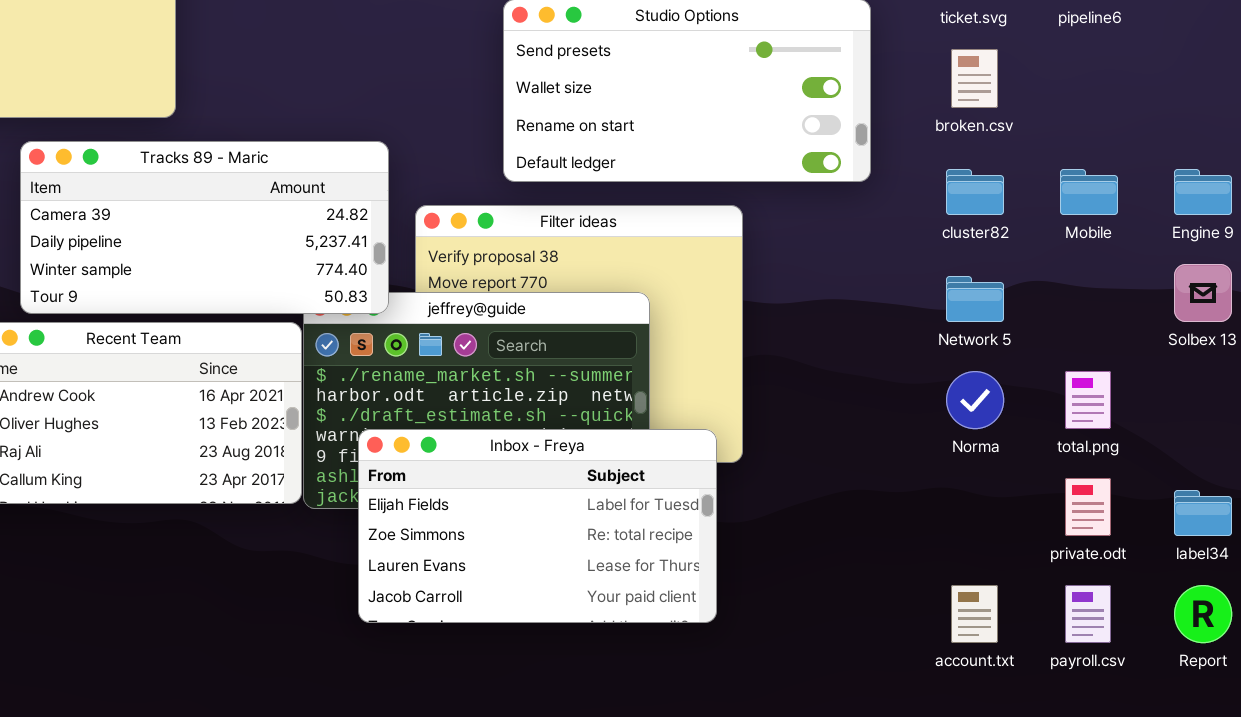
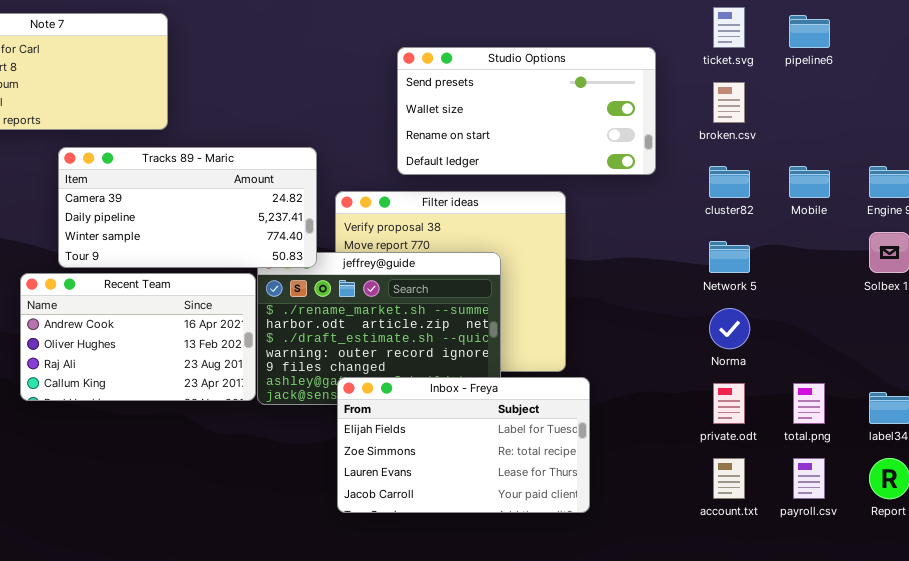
total.png: [1065,371,1111,429] -> [793,383,825,424], moved
Inbox - Freya: [358,429,717,623] -> [337,377,590,513], moved
private.odt: [1065,478,1111,536] -> [713,383,745,424], moved

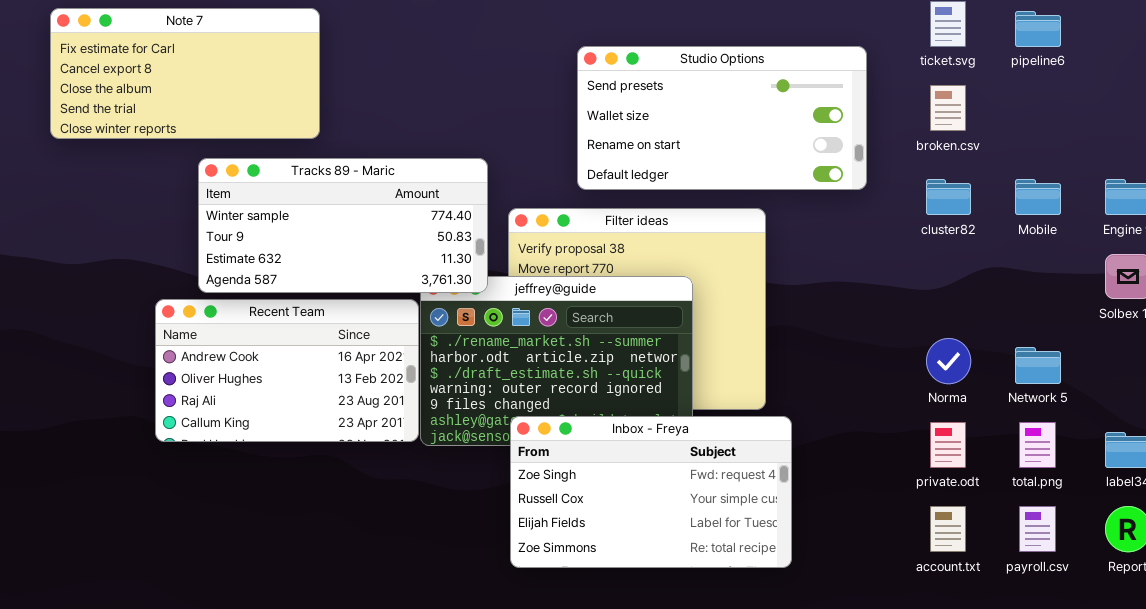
Tracks 89 - Maric: [58,147,317,268] -> [198,158,488,293], scrolled down 2 rows
Network 5: [709,241,750,273] -> [1015,347,1061,384], moved
Inbox - Freya: [337,377,590,513] -> [510,416,792,568], scrolled up 2 rows

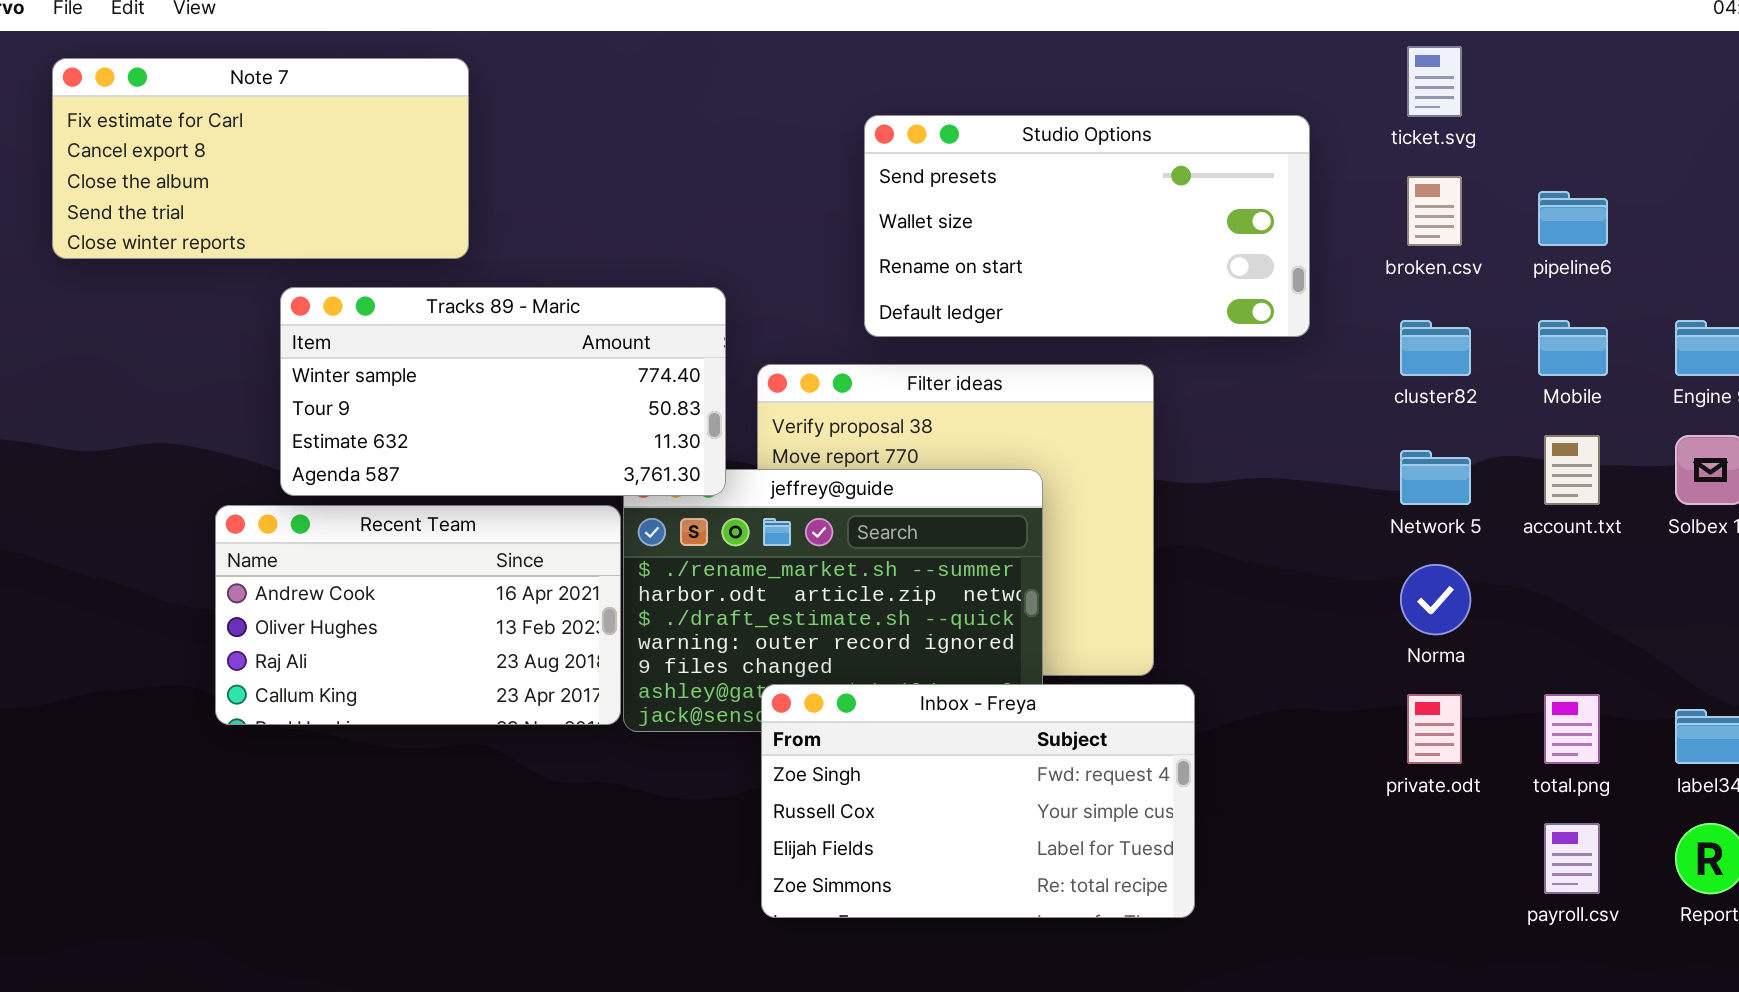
pipeline6: [1015,11,1061,47] -> [1538,191,1608,246], moved
Network 5: [1015,347,1061,384] -> [1400,450,1471,505], moved
account.txt: [930,506,966,552] -> [1544,435,1600,505], moved

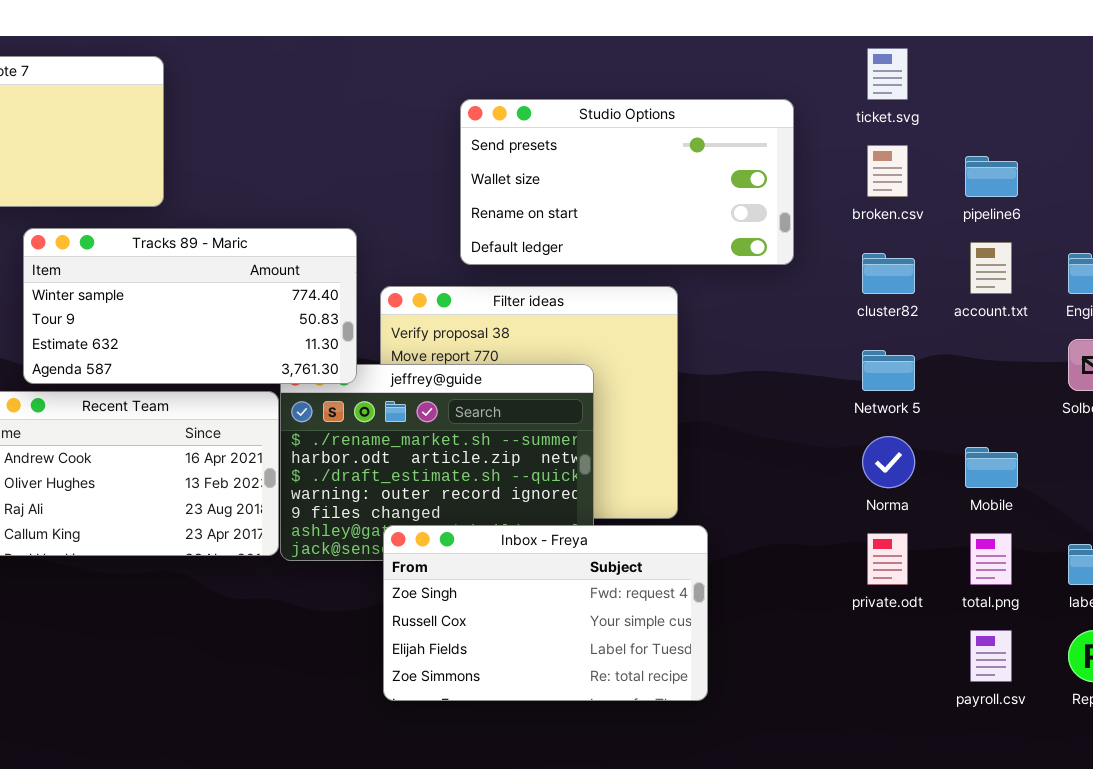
Mobile: [1538,320,1608,376] -> [965,447,1018,488], moved
account.txt: [1544,435,1600,505] -> [970,242,1012,294], moved

